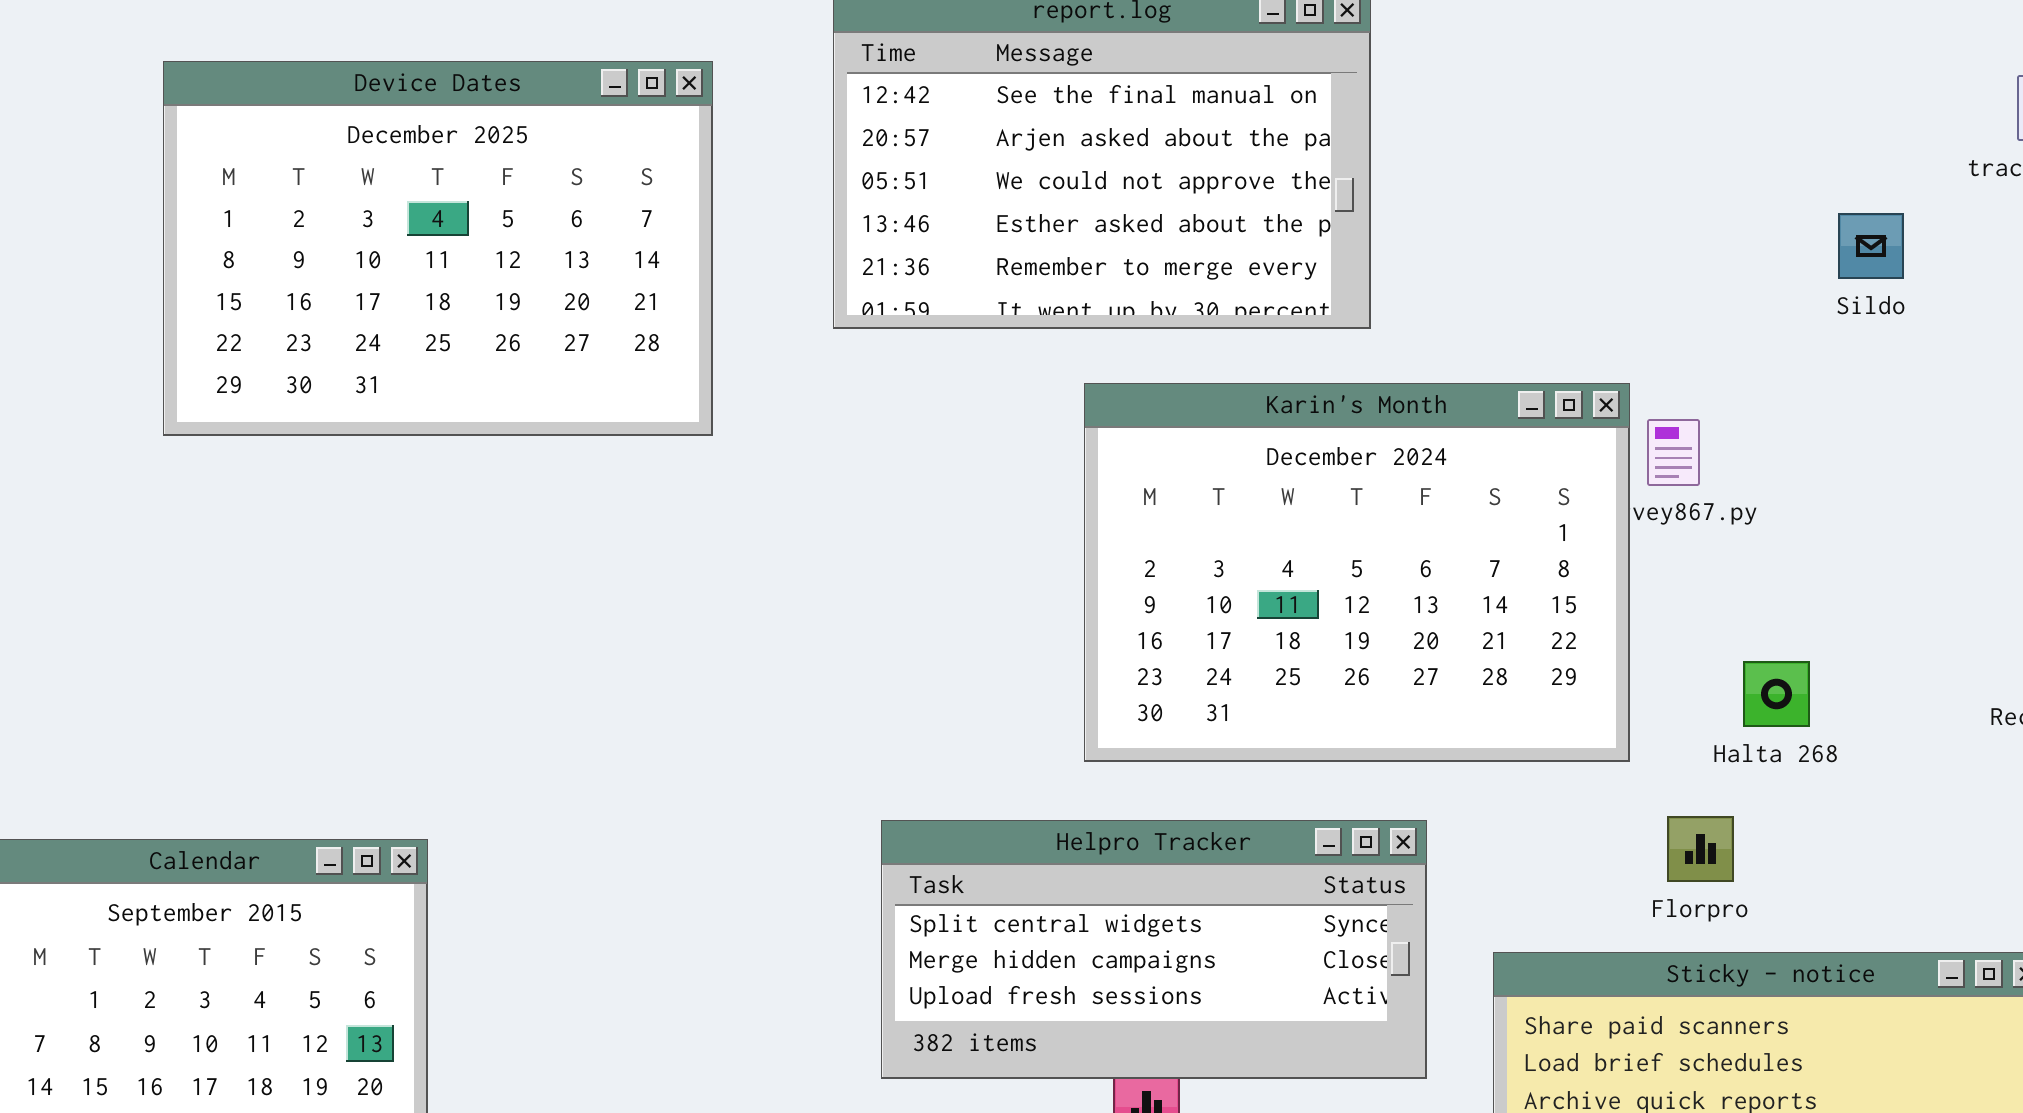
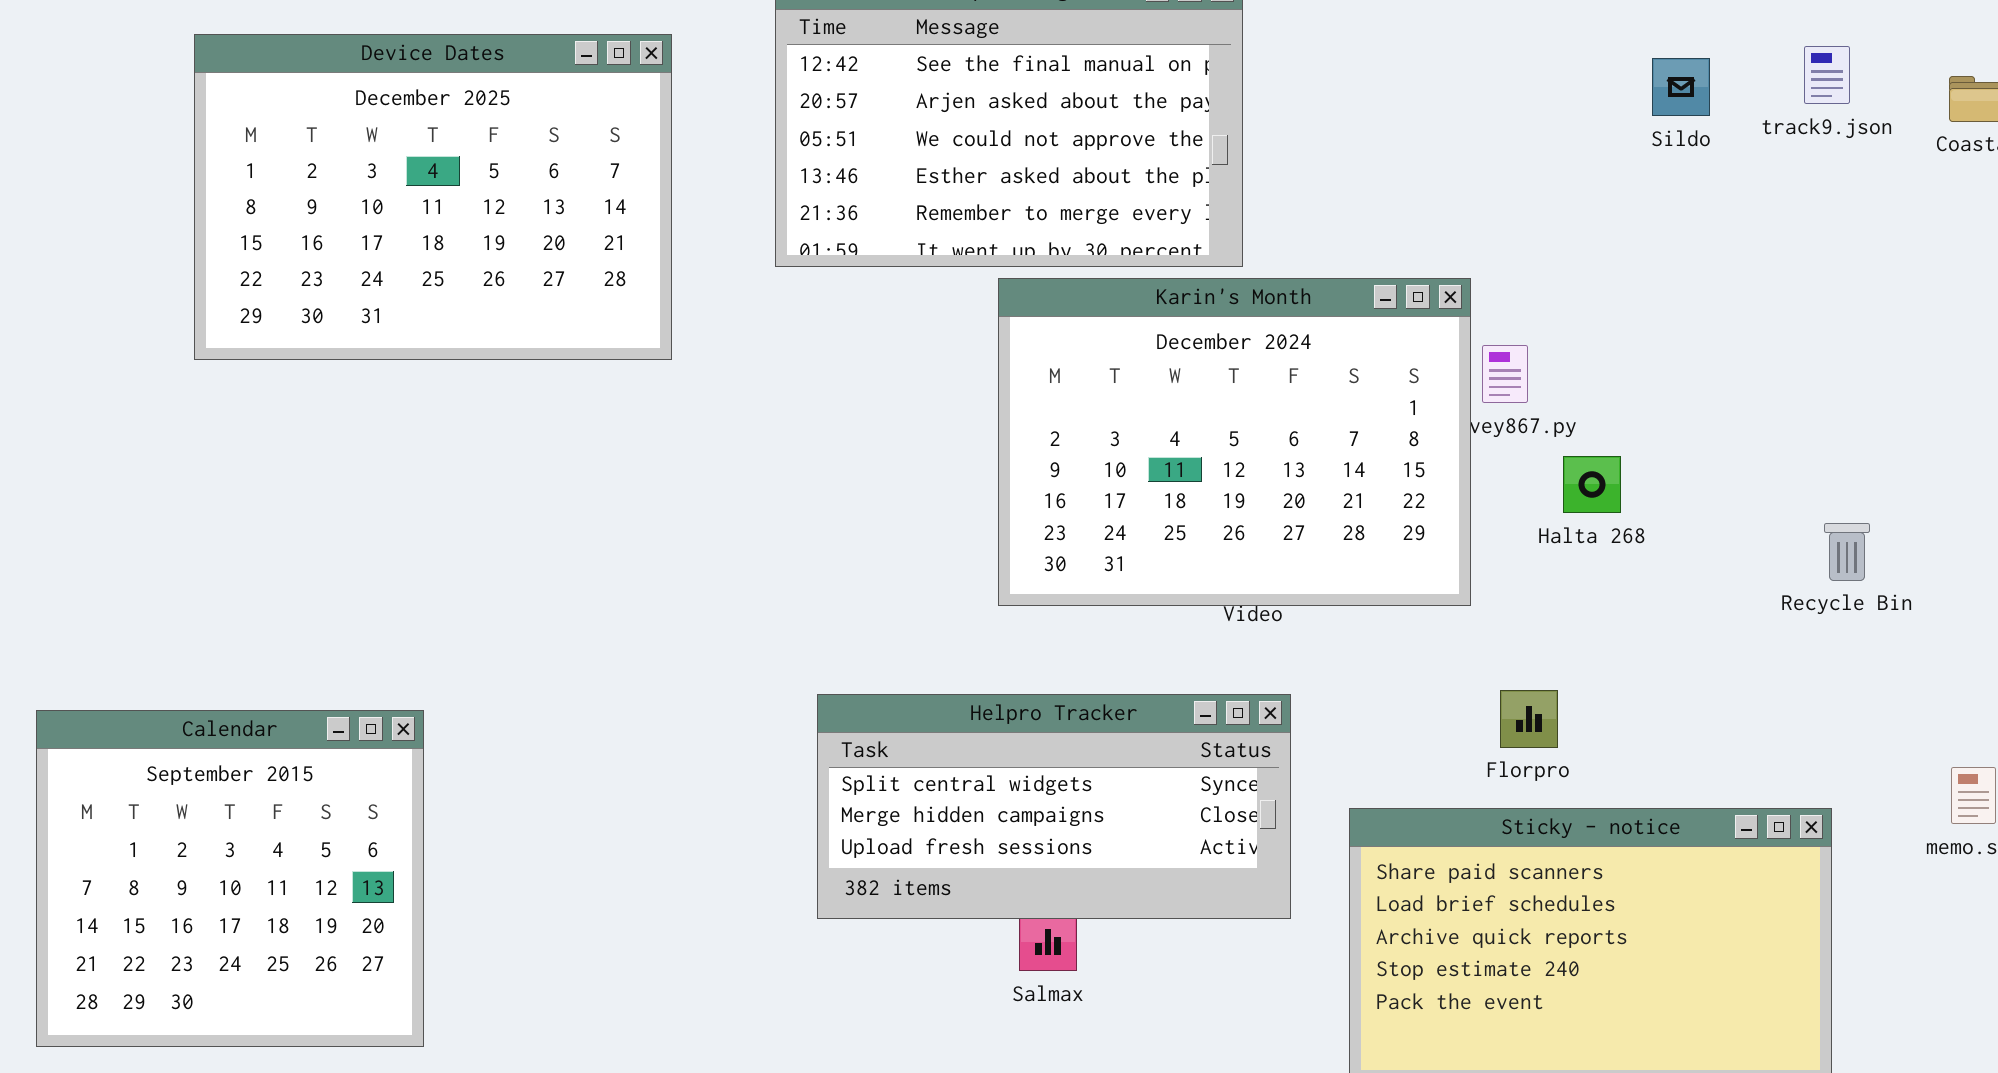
Sildo: [1838,213,1904,279] -> [1652,58,1710,116], moved
Karin's Month: [1084,383,1630,762] -> [998,278,1471,606], moved
Halta 268: [1743,661,1810,727] -> [1563,456,1621,513], moved

